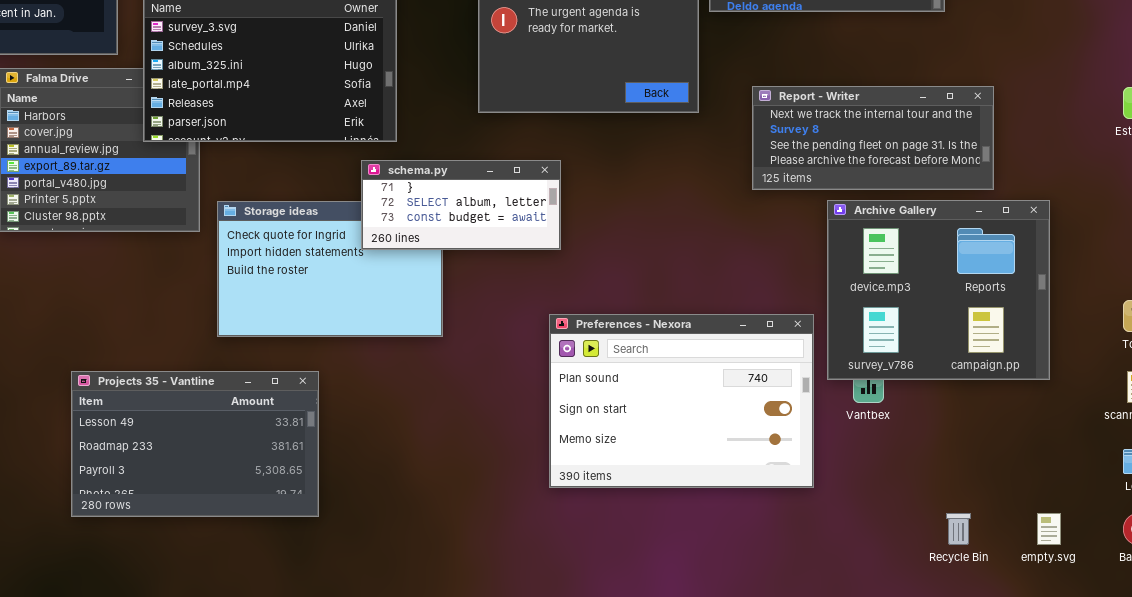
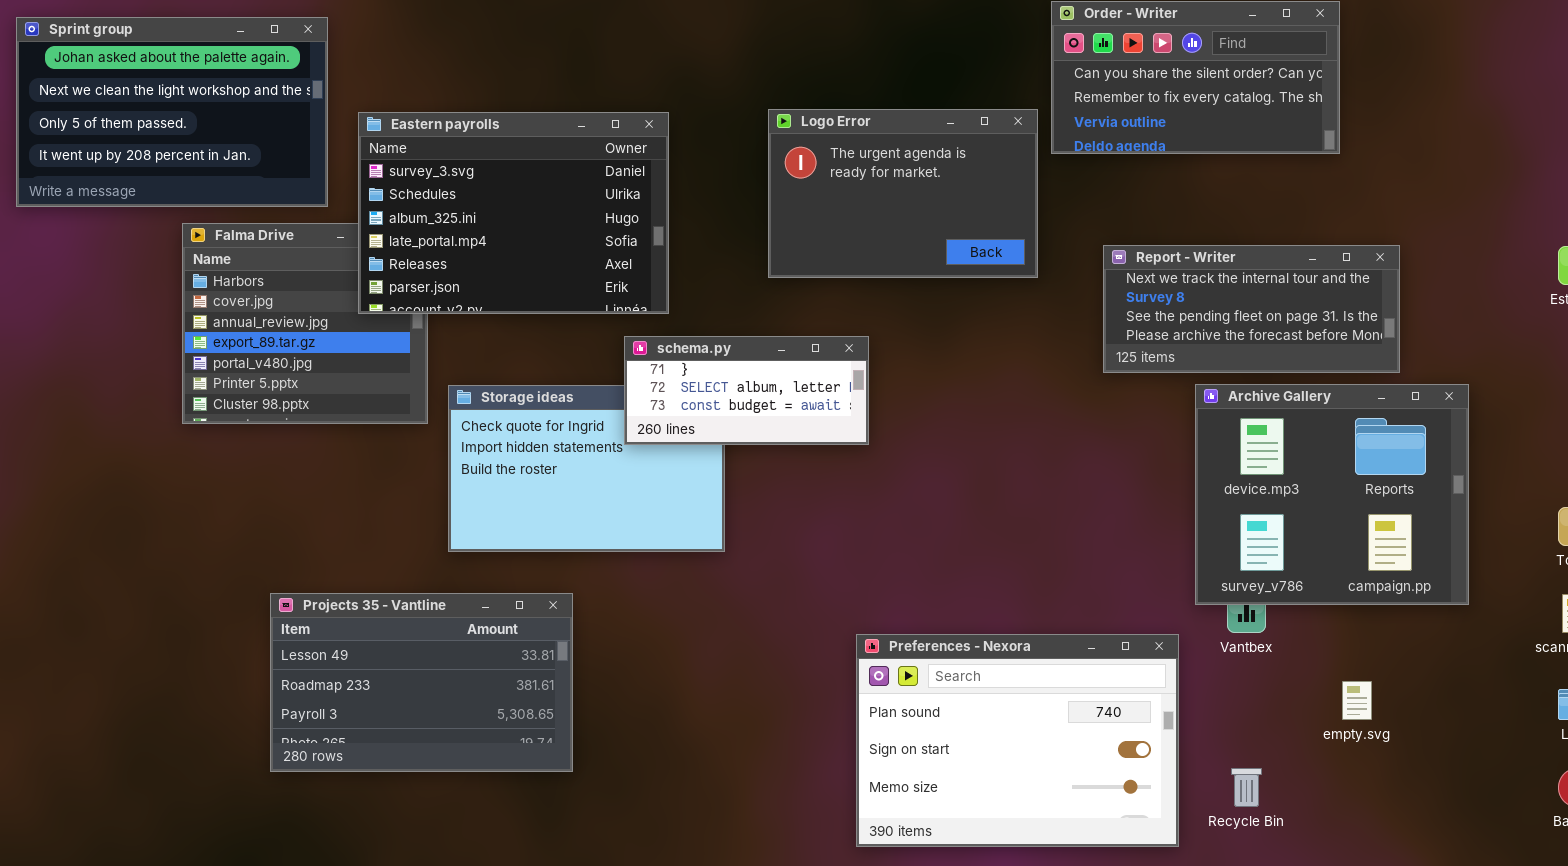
Preferences - Nexora: [549,314,814,488] -> [856,634,1179,847], moved
Recycle Bin: [946,513,971,545] -> [1231,768,1262,807], moved
empty.svg: [1037,513,1061,545] -> [1342,681,1372,720], moved

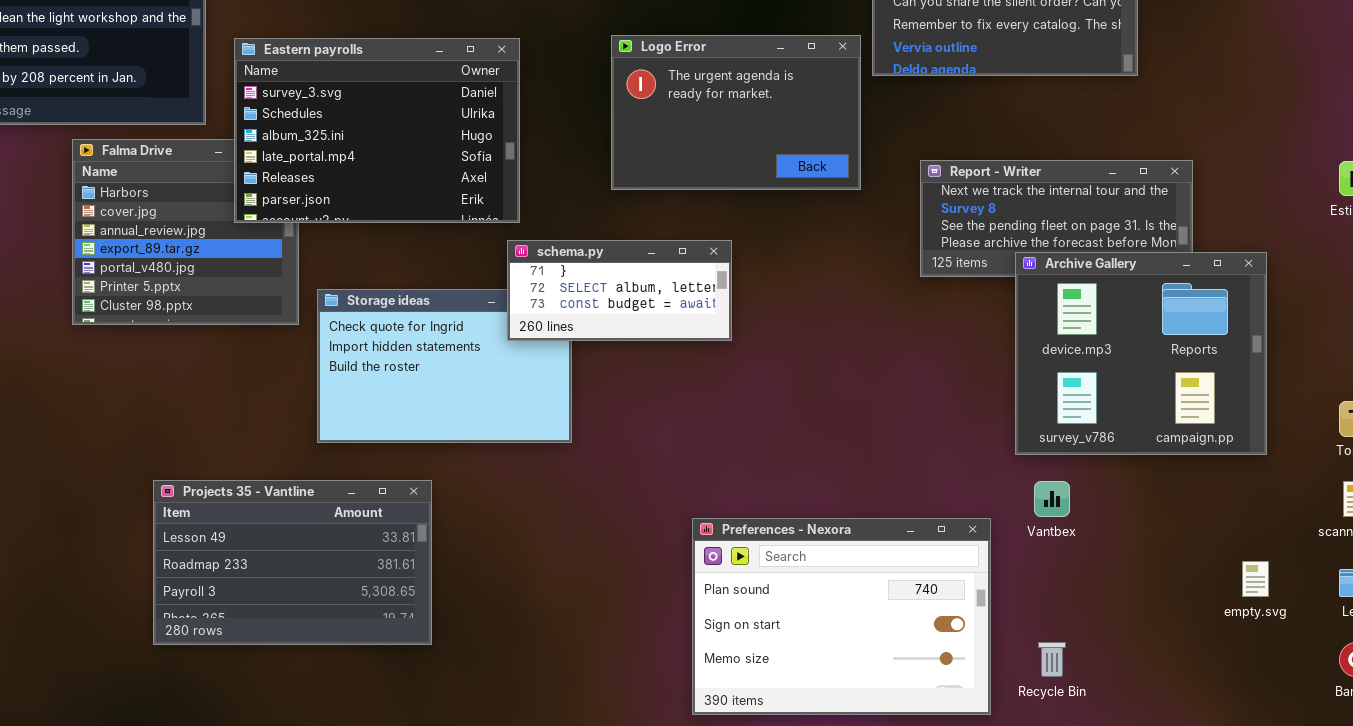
schema.py: [624,336,869,445] -> [507,240,732,341], moved
Archive Gallery: [1195,384,1469,605] -> [1015,252,1267,455], moved
empty.svg: [1342,681,1372,720] -> [1242,561,1269,597], moved

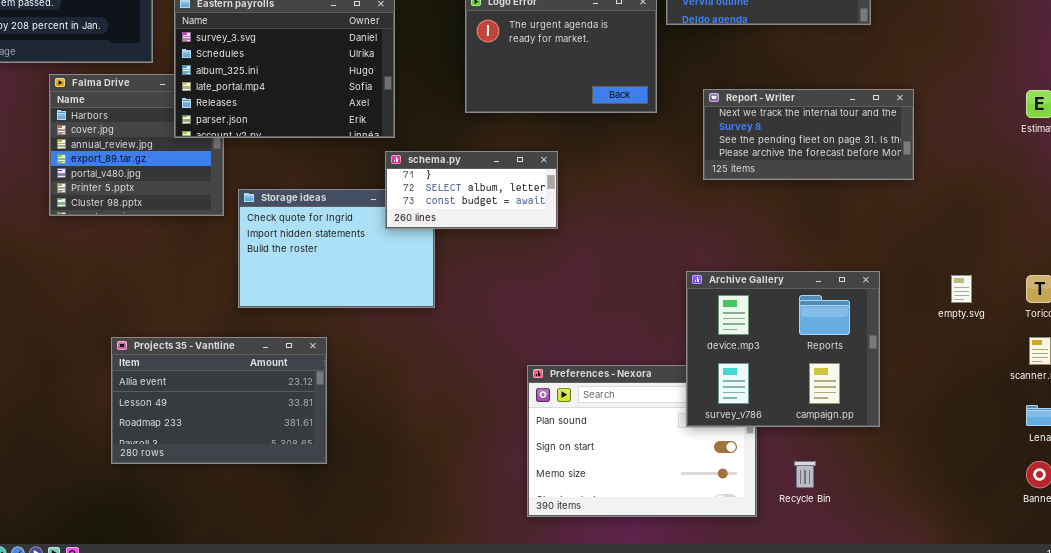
Archive Gallery: [1015,252,1267,455] -> [686,271,880,427], moved
Projects 35 - Vantline: [153,480,432,645] -> [111,337,327,464], scrolled up 1 row
empty.svg: [1242,561,1269,597] -> [951,275,972,303], moved

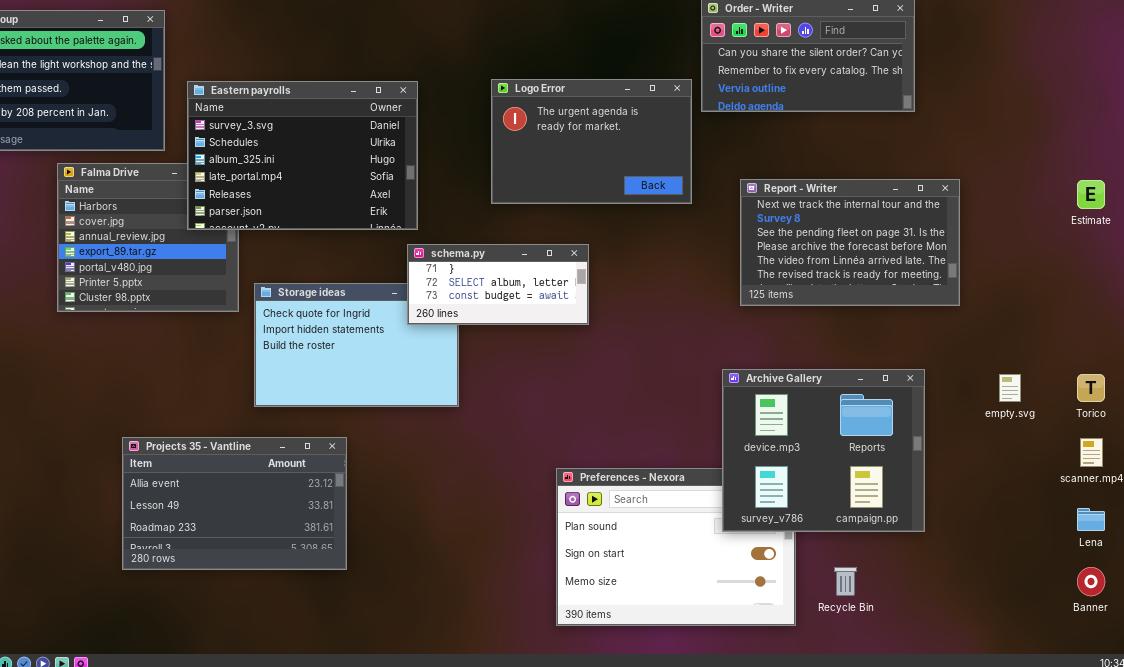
Report - Writer: [703,89,914,180] -> [740,179,960,306], resized

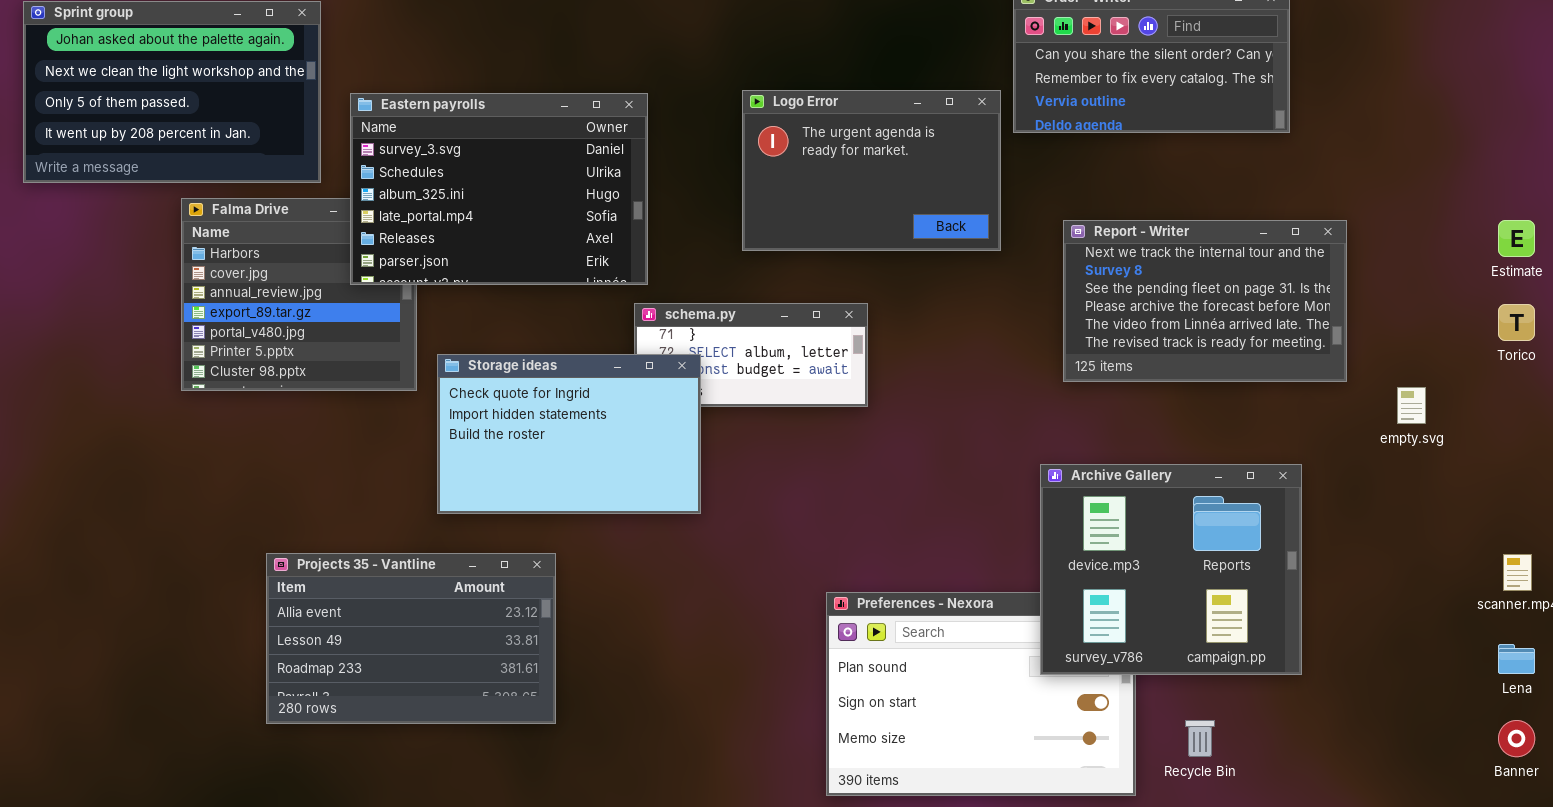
Storage ideas: [254,283,459,407] -> [437,354,701,514], raised
empty.svg: [999,374,1021,402] -> [1397,387,1426,424], moved
Torico: [1077,374,1105,402] -> [1498,304,1535,341], moved

